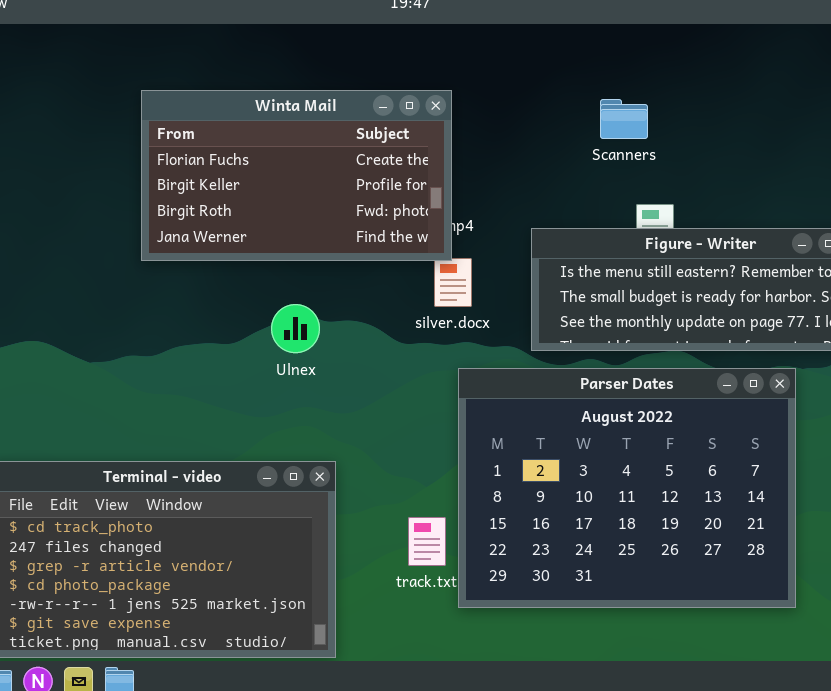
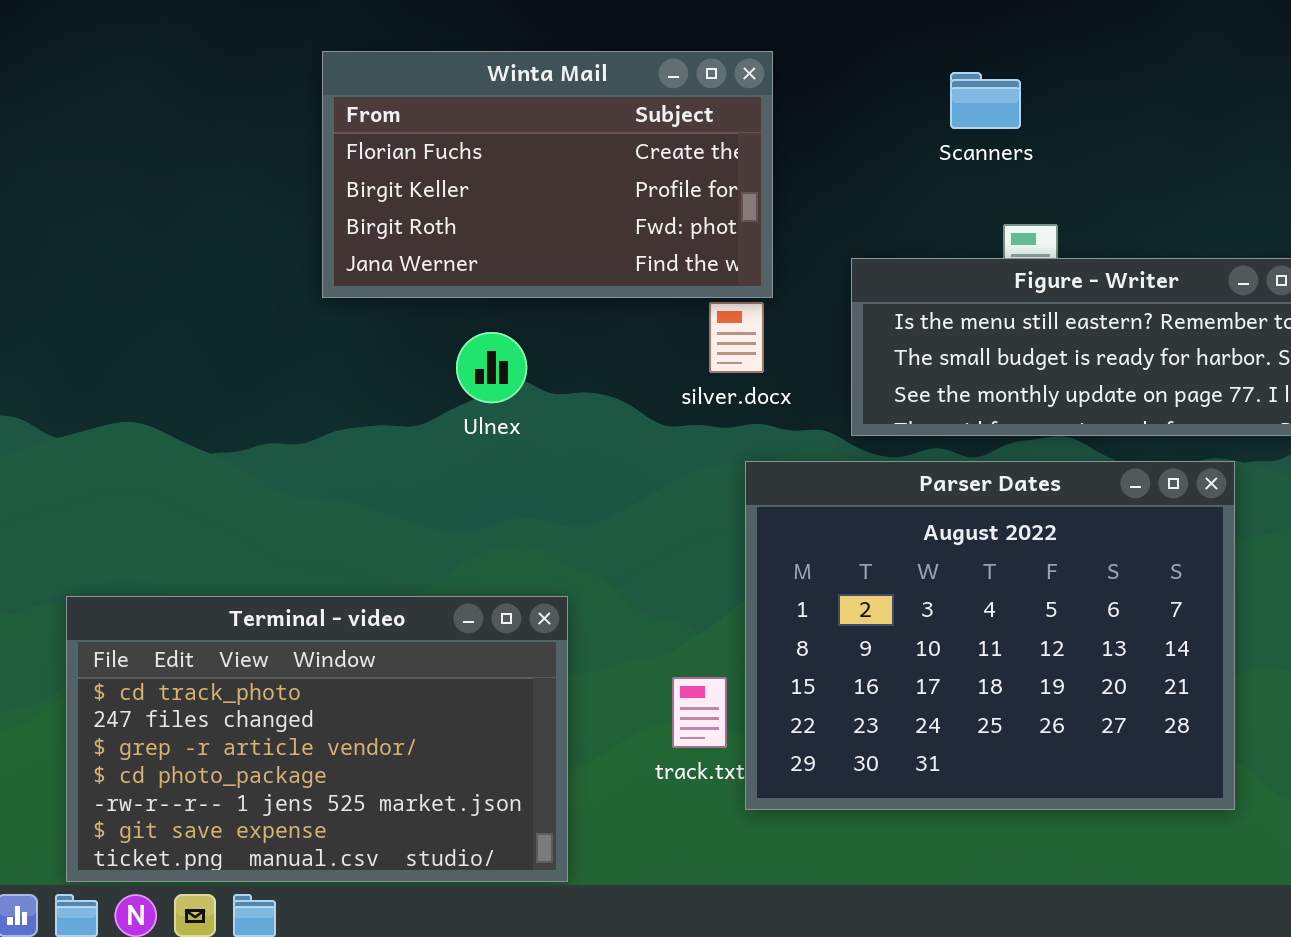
Winta Mail: [141,90,452,261] -> [322,51,773,298], moved
Ulnex: [271,304,320,353] -> [456,332,527,403], moved

